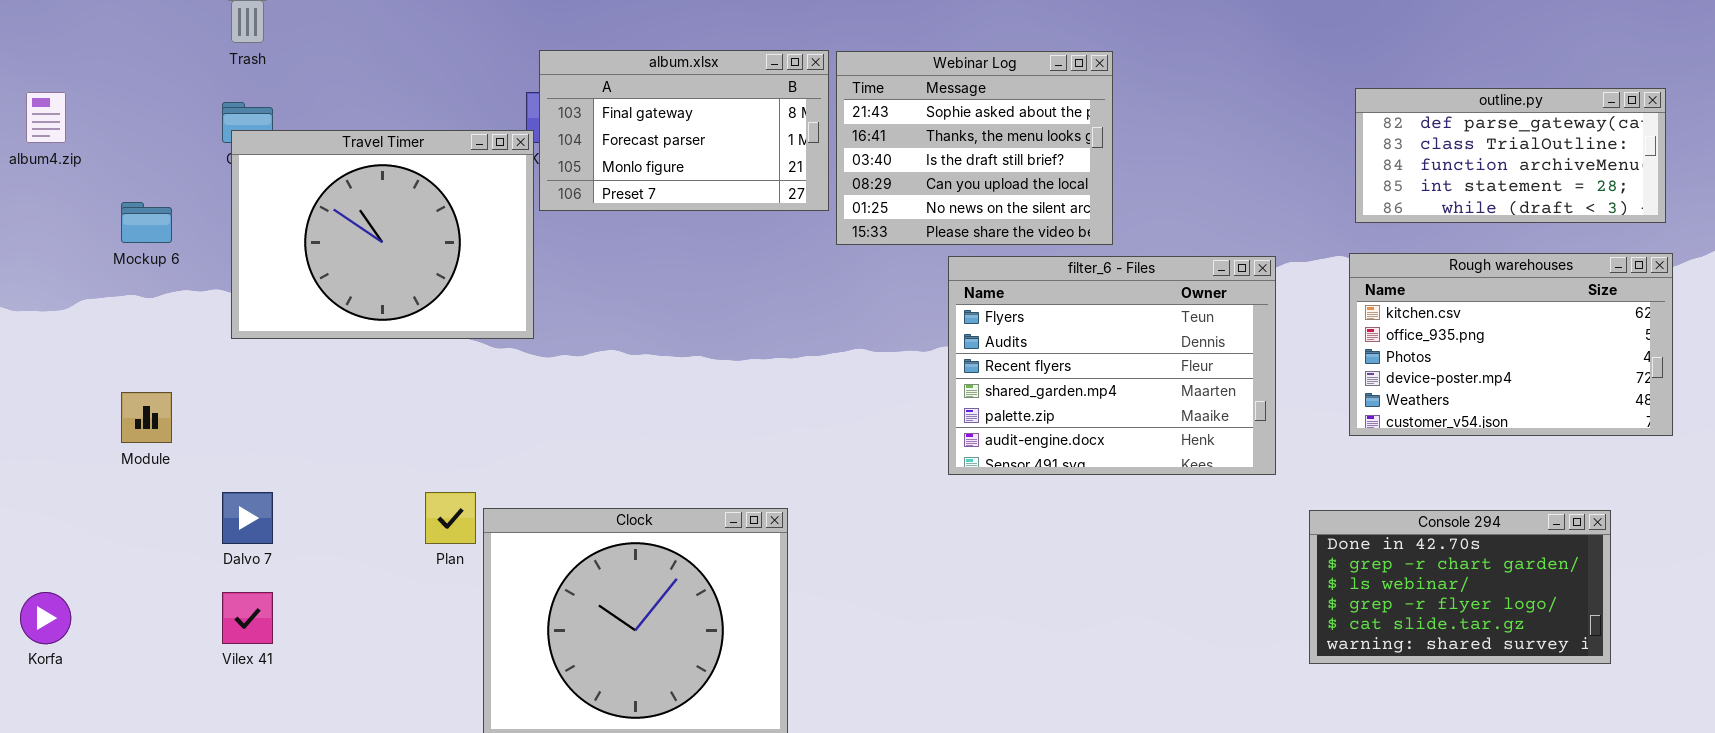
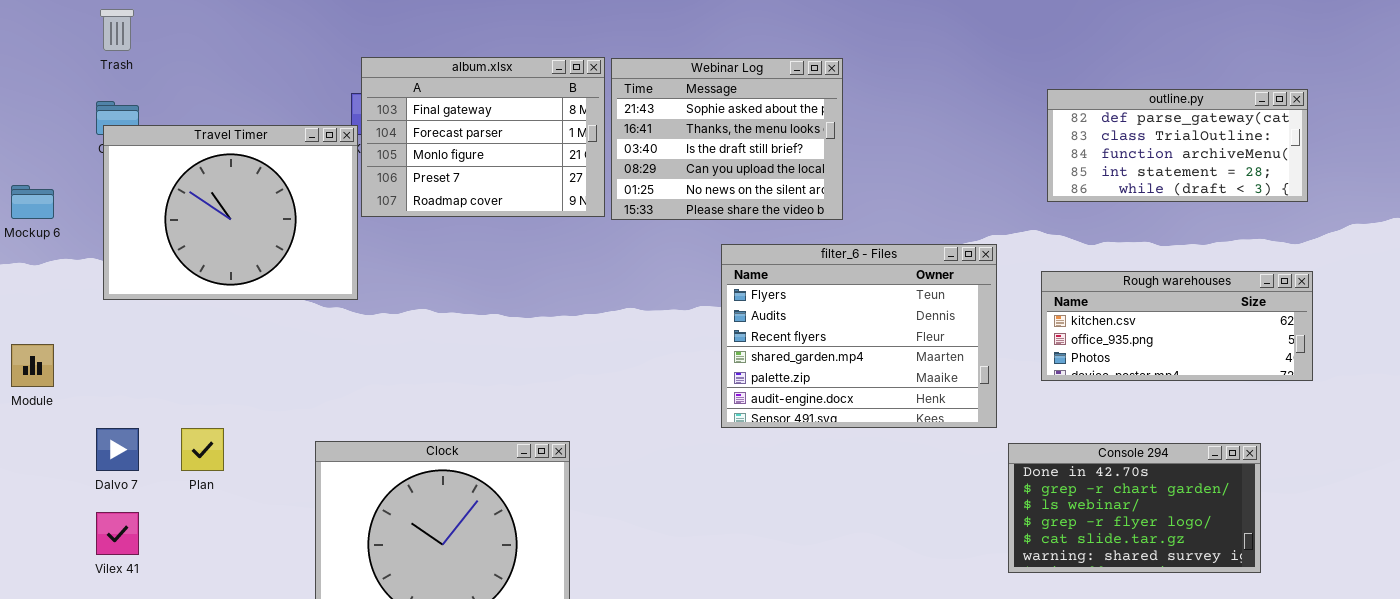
album.xlsx: [539,50,829,211] -> [361,57,605,217], resized
Rough warehouses: [1349,253,1673,436] -> [1041,271,1313,381], resized
filter_6 - Files: [948,256,1276,475] -> [721,244,997,428], moved
Plan: [425,492,476,544] -> [181,428,224,471], moved

